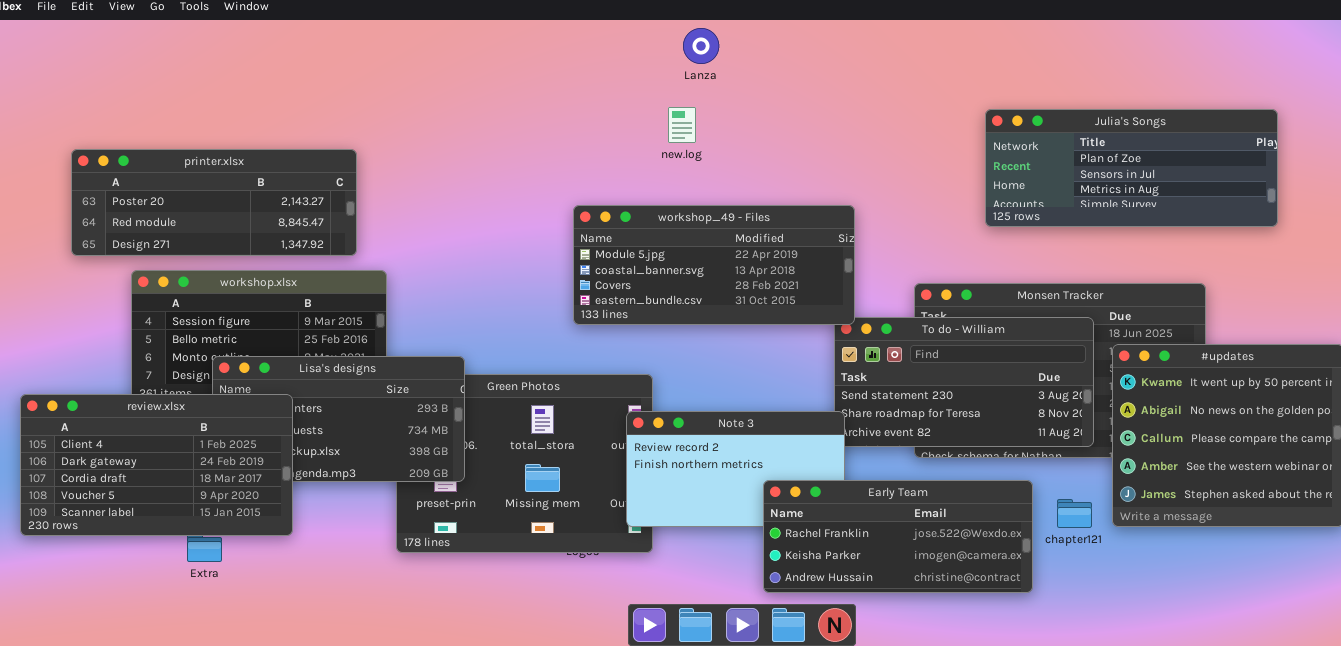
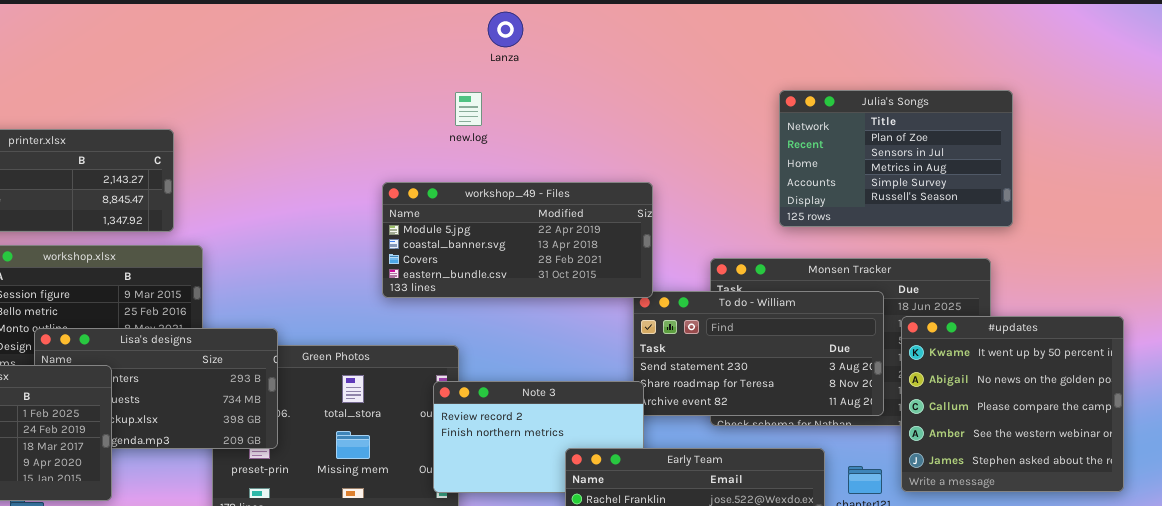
new.log: [668,107,696,143] -> [455,92,482,126], moved
Julia's Songs: [985,109,1278,227] -> [779,90,1013,227], resized

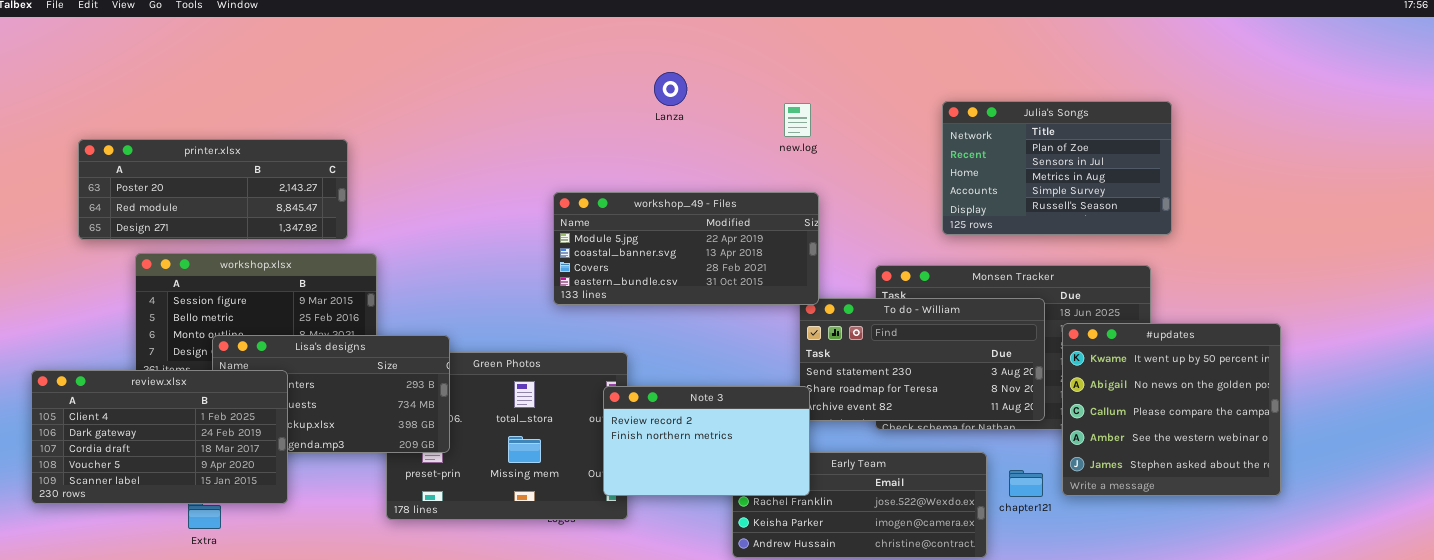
Lanza: [488,12,523,47] -> [654,72,687,106], moved
new.log: [455,92,482,126] -> [784,103,811,137], moved
Note 3: [433,381,644,493] -> [603,386,810,496], raised

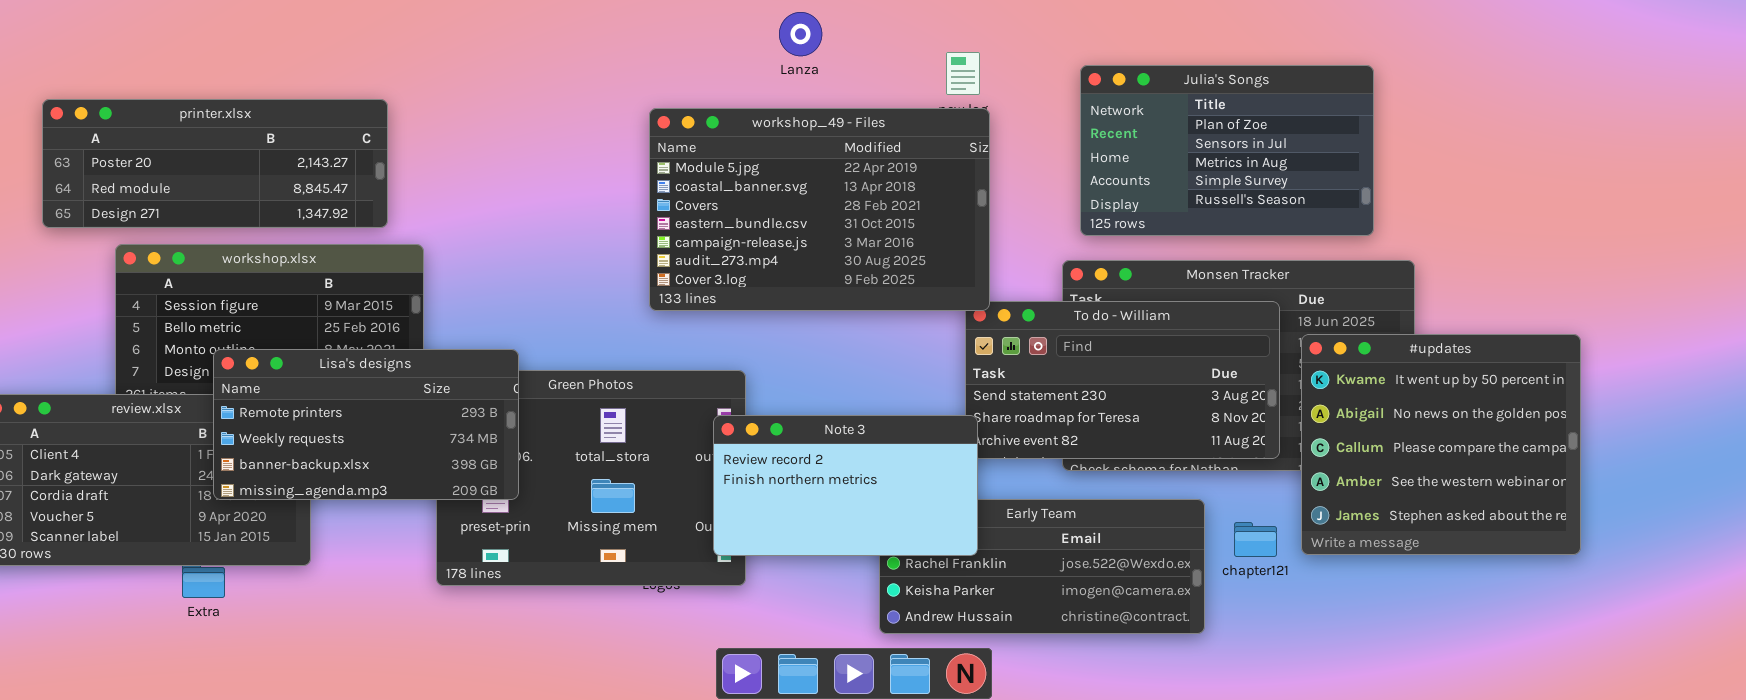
Julia's Songs: [942,101,1172,235] -> [1080,65,1374,236], moved
workshop_49 - Files: [553,192,819,305] -> [649,108,990,311], resized
Lisa's designs: [212,335,450,453] -> [213,349,519,500], raised

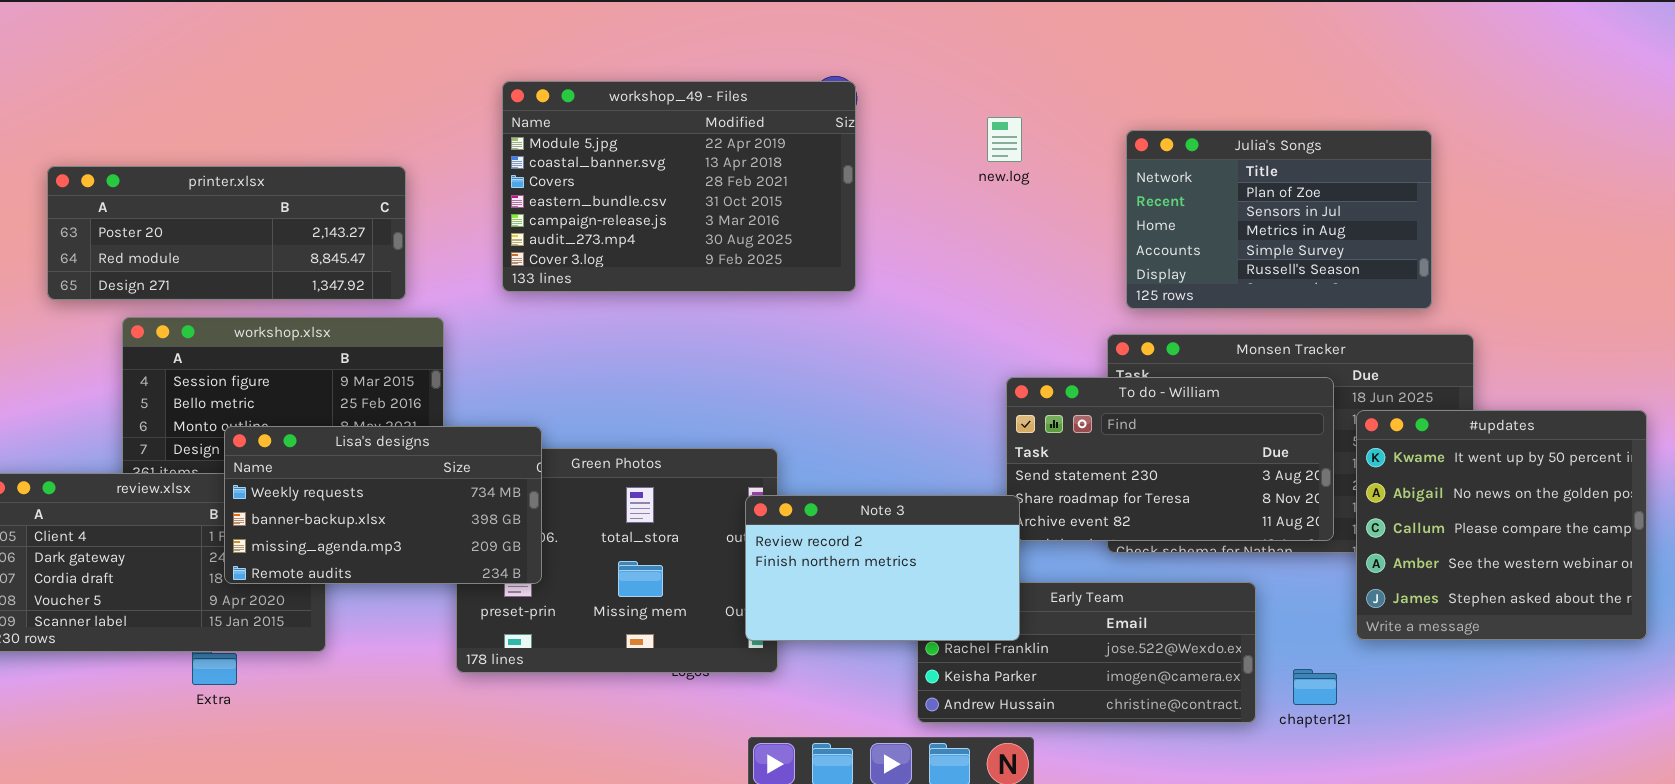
workshop_49 - Files: [649,108,990,311] -> [502,81,856,292], moved
Lisa's designs: [213,349,519,500] -> [224,426,542,584], scrolled down 1 row
chapter121: [1234,522,1277,557] -> [1293,669,1337,705], moved

